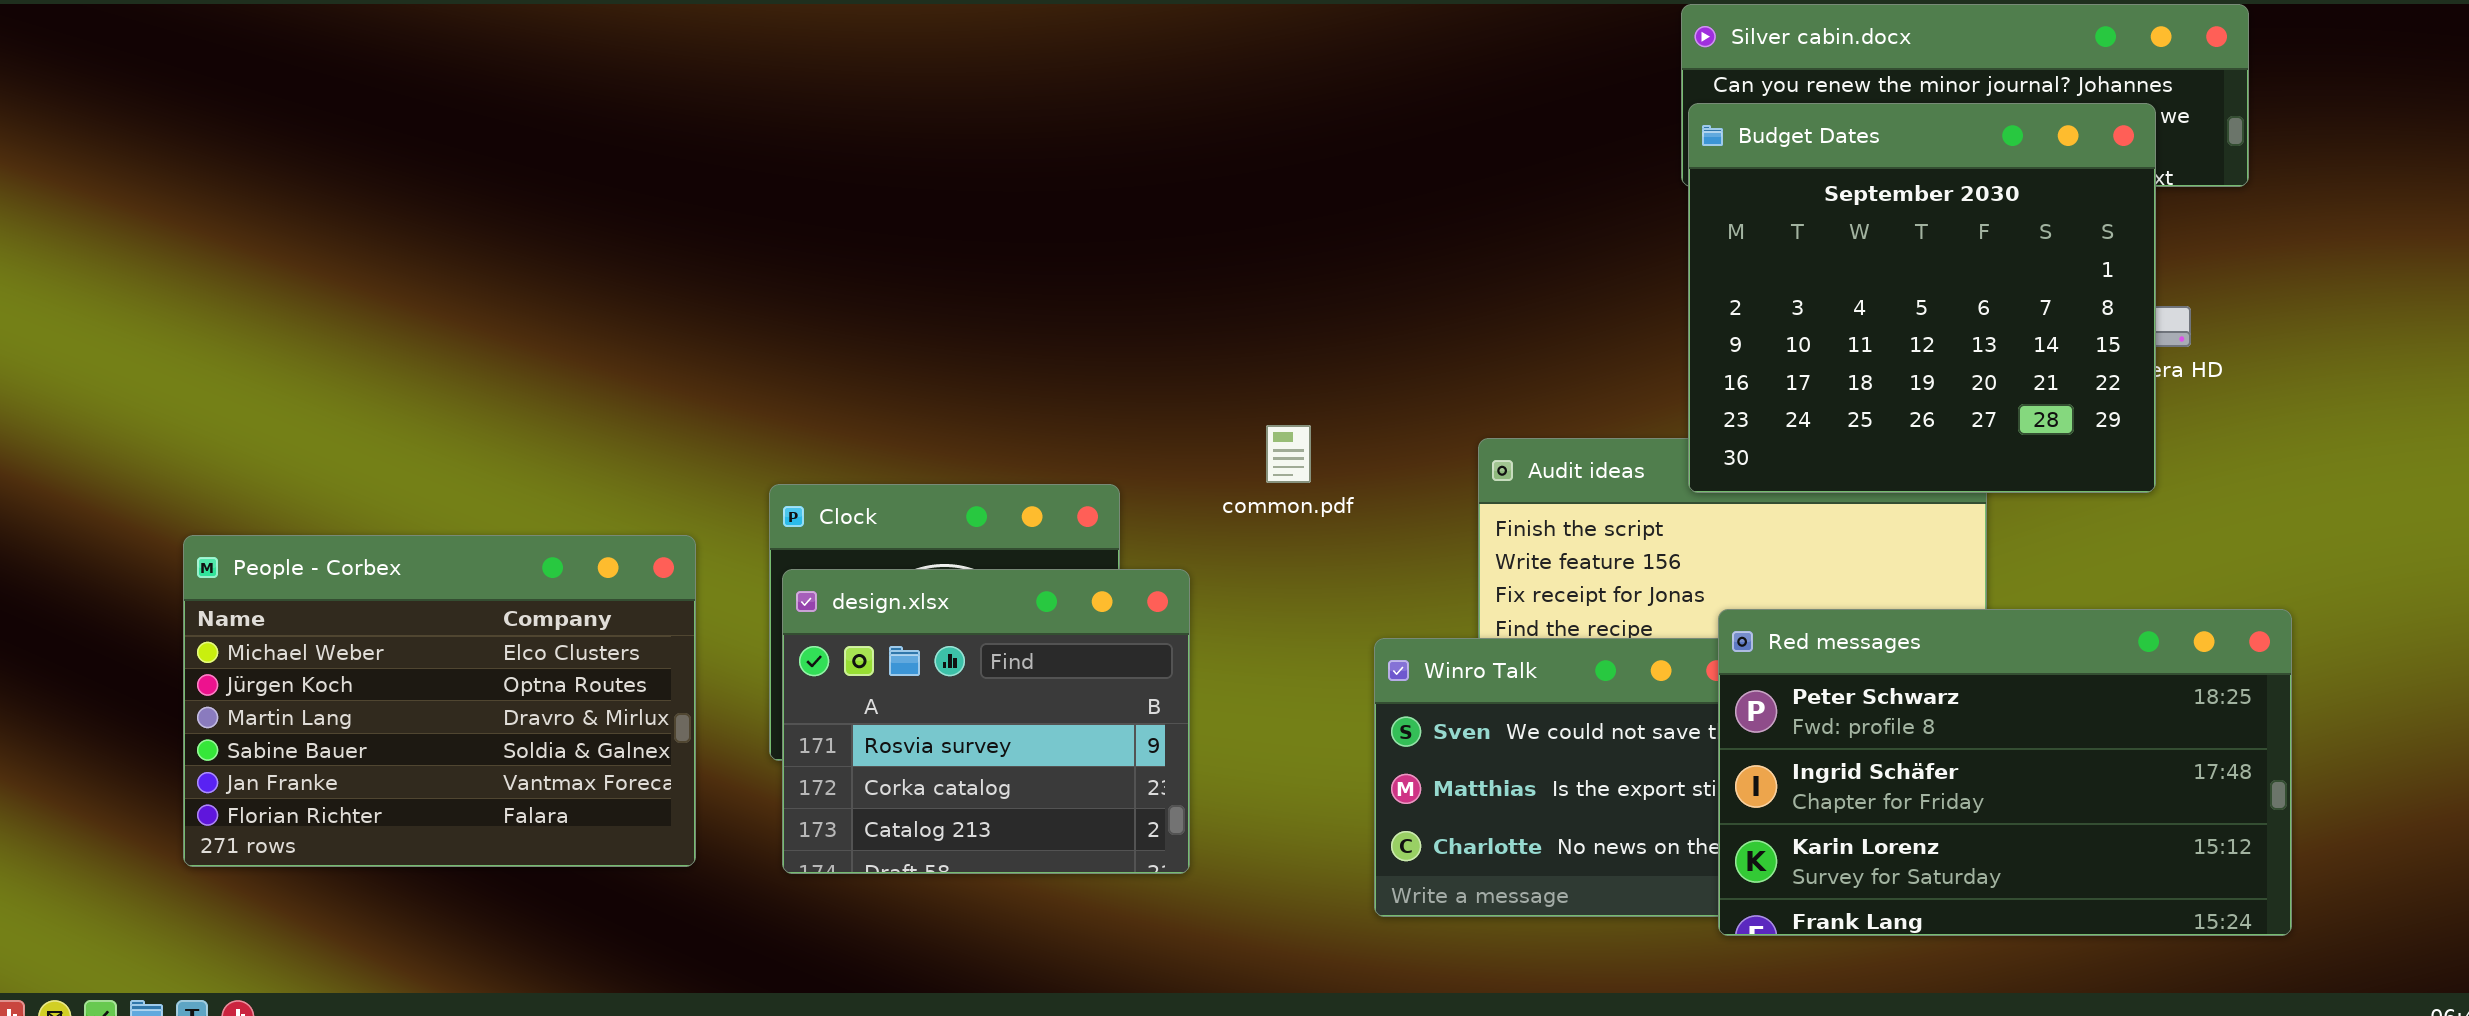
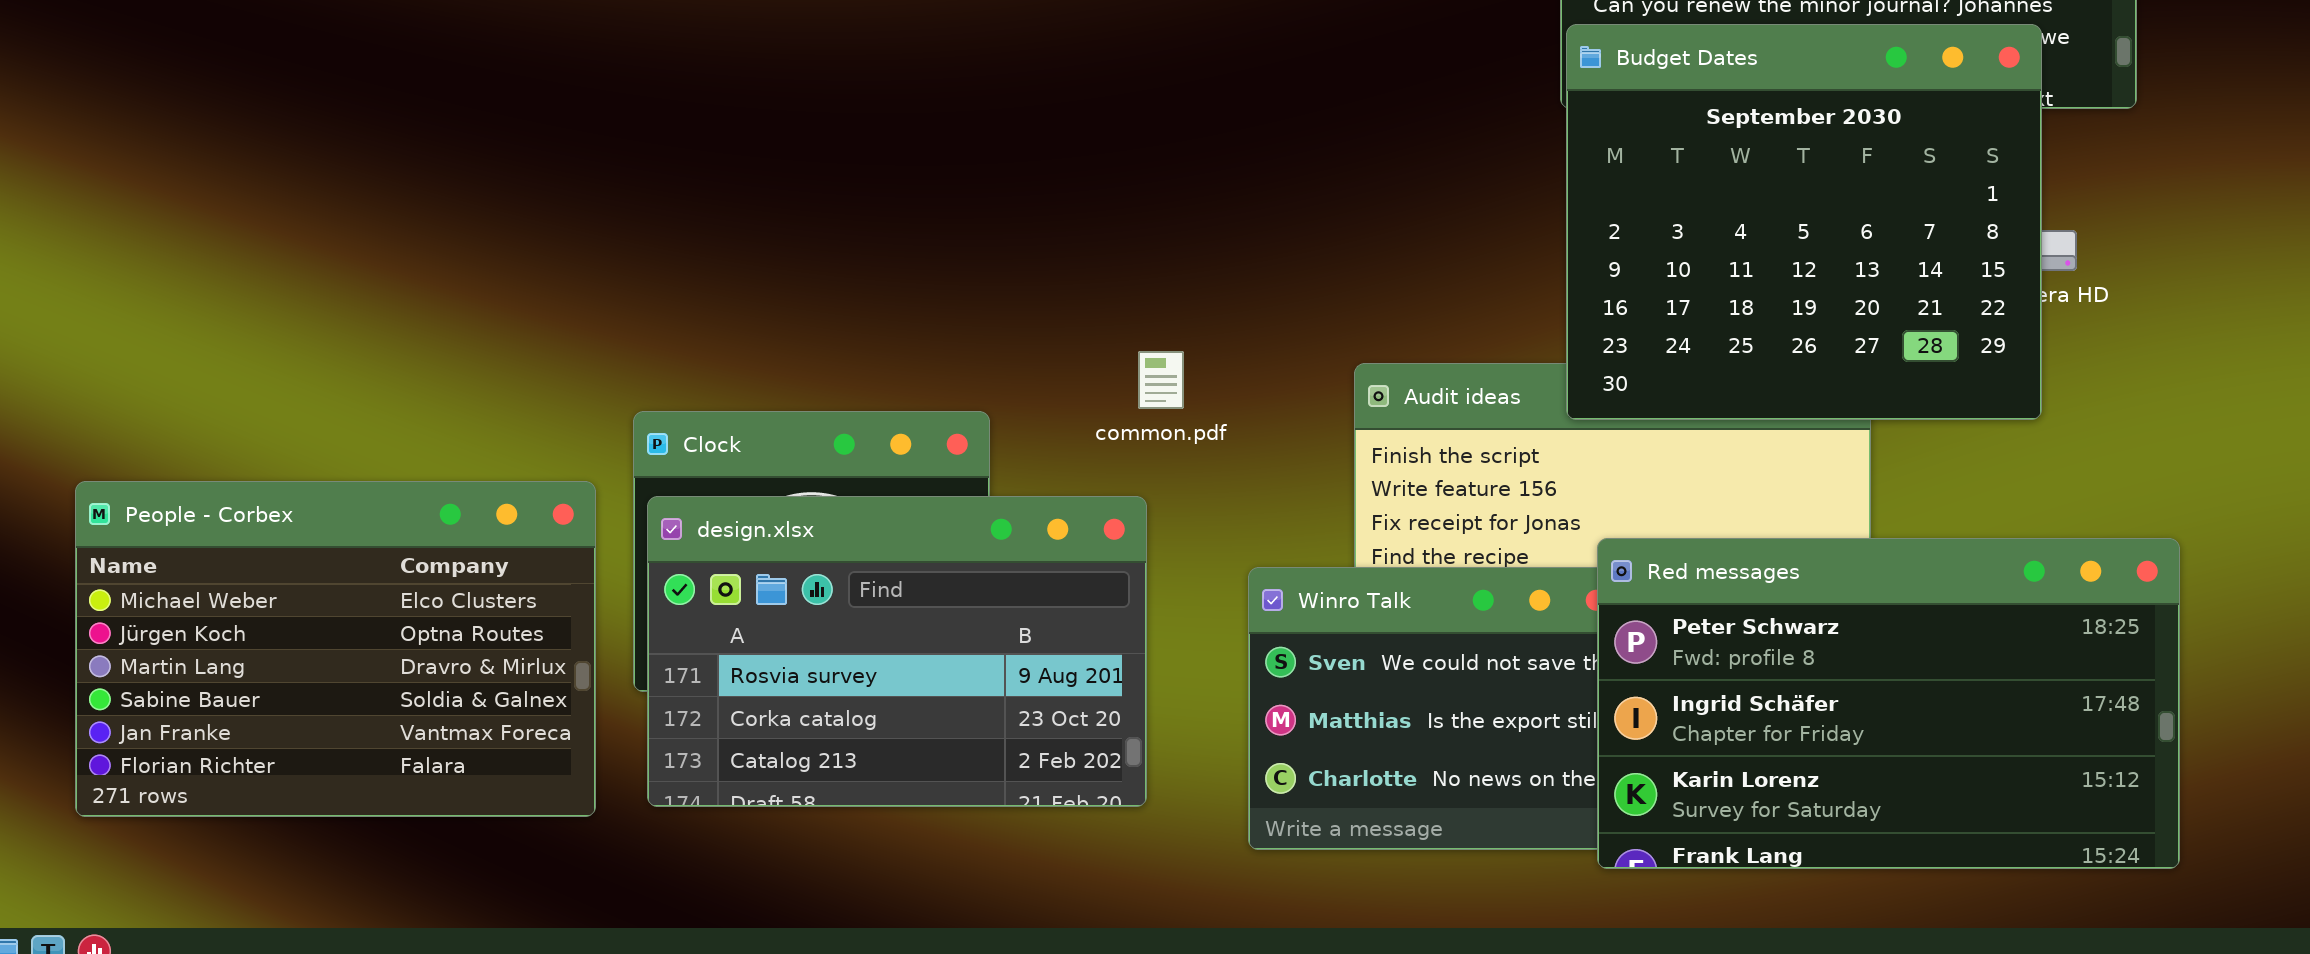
People - Corbex: [183,535,696,867] -> [75,481,596,817], moved
design.xlsx: [782,569,1190,874] -> [647,496,1147,807], resized

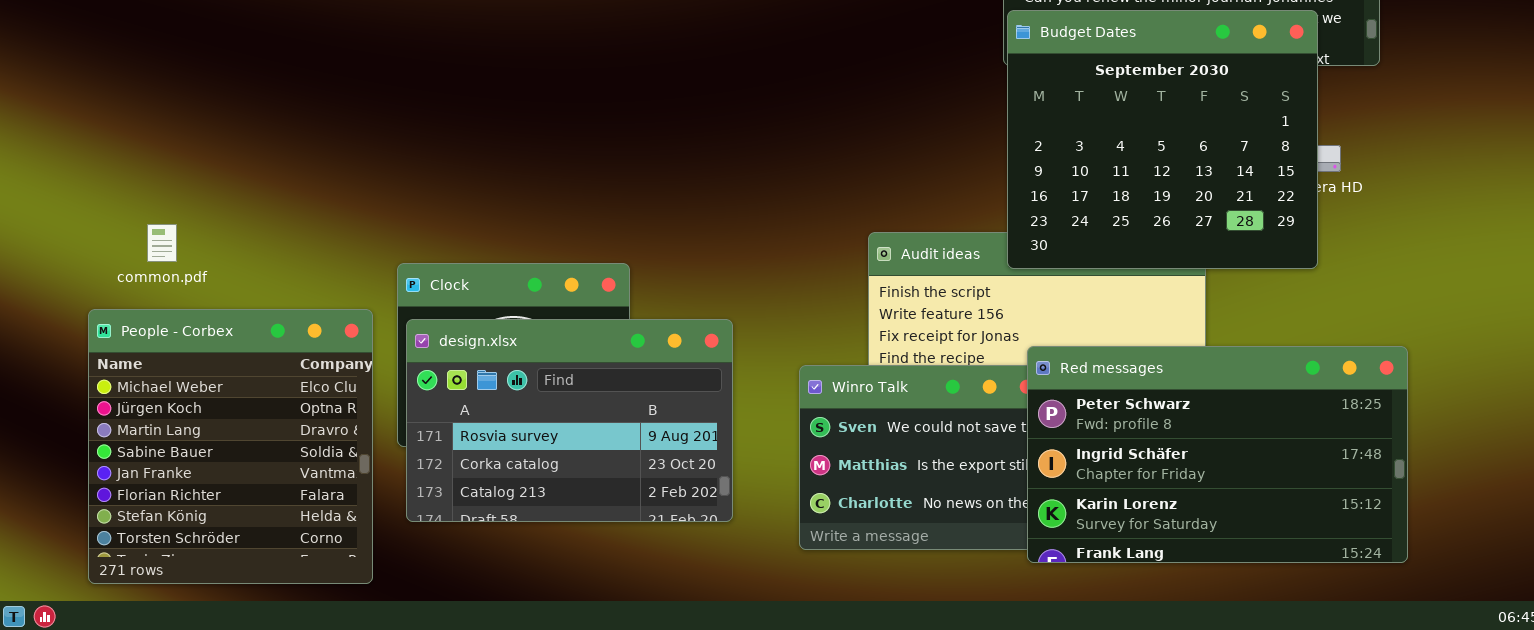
common.pdf: [1138,351,1184,409] -> [147,224,177,262], moved
People - Corbex: [75,481,596,817] -> [88,309,373,584], resized

